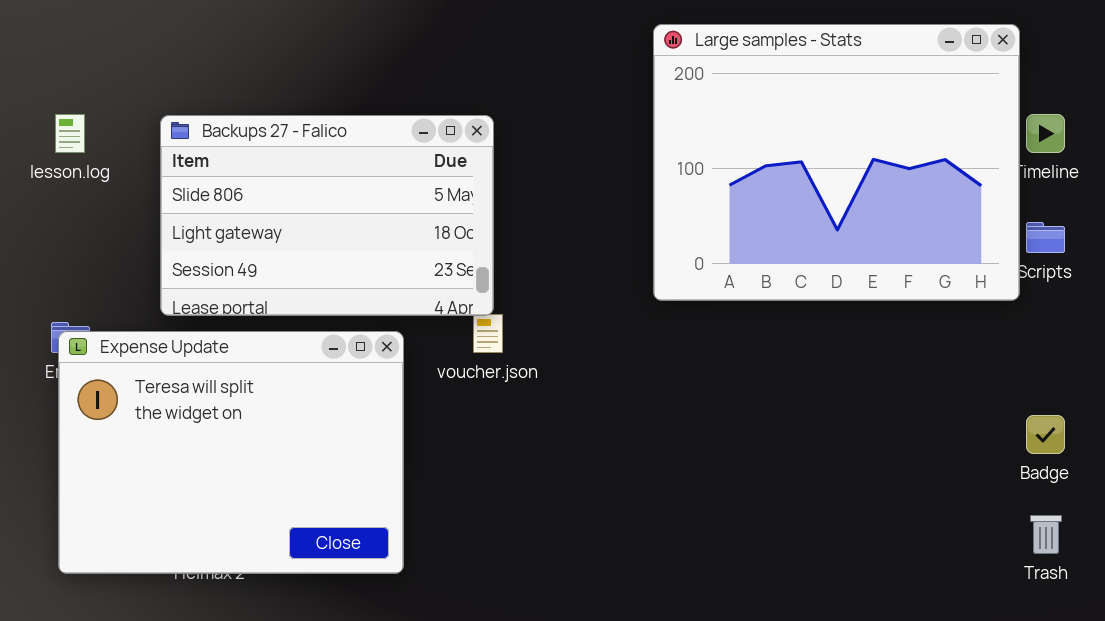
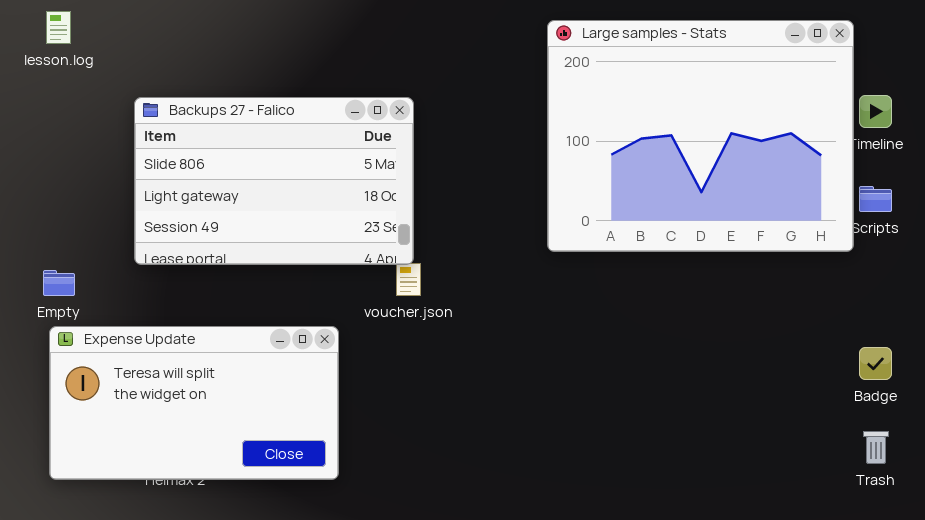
lesson.log: [55,114,85,153] -> [46,11,71,44], moved
Expense Update: [58,331,404,574] -> [49,326,339,480], resized

